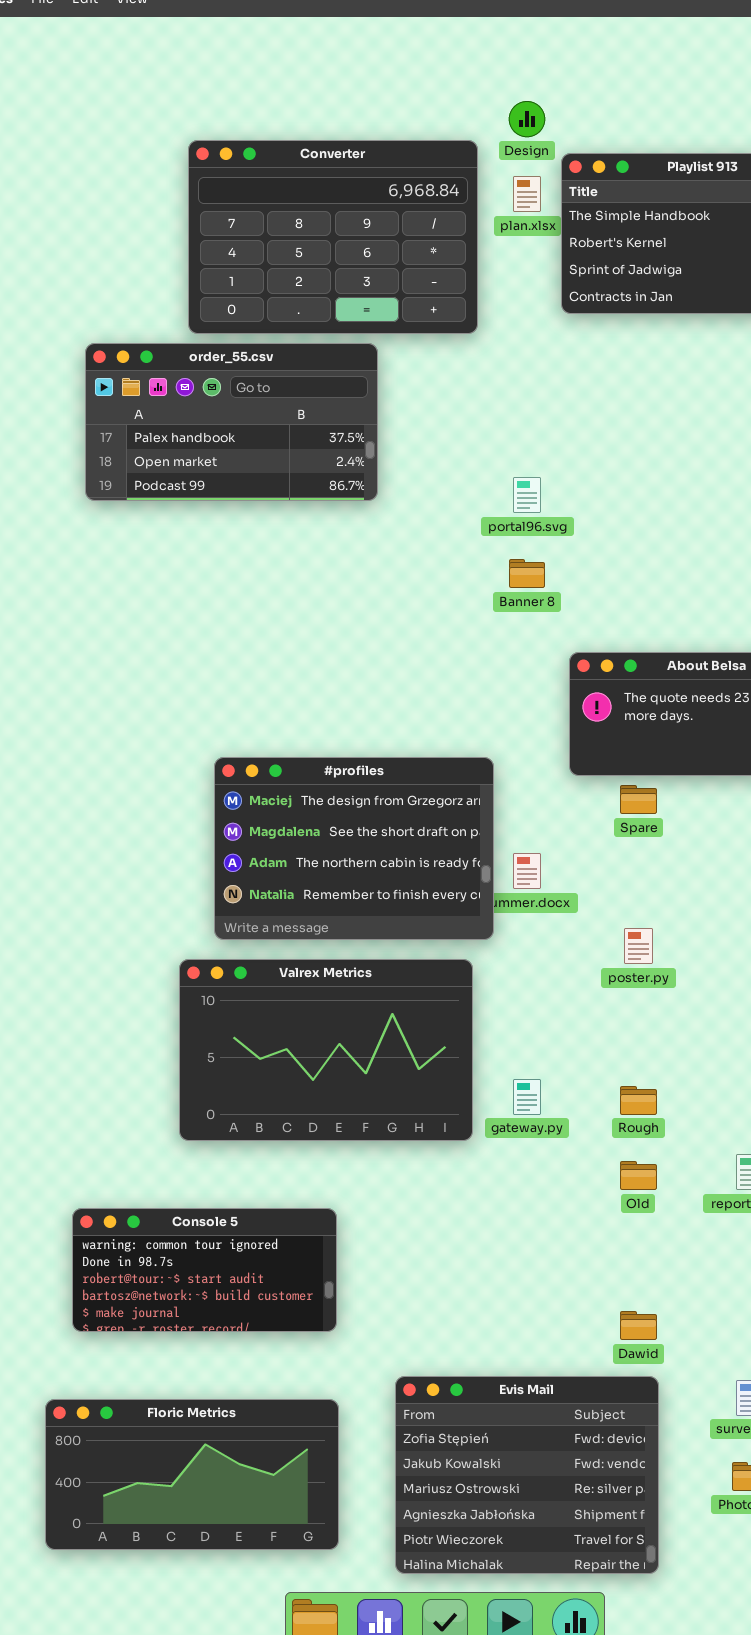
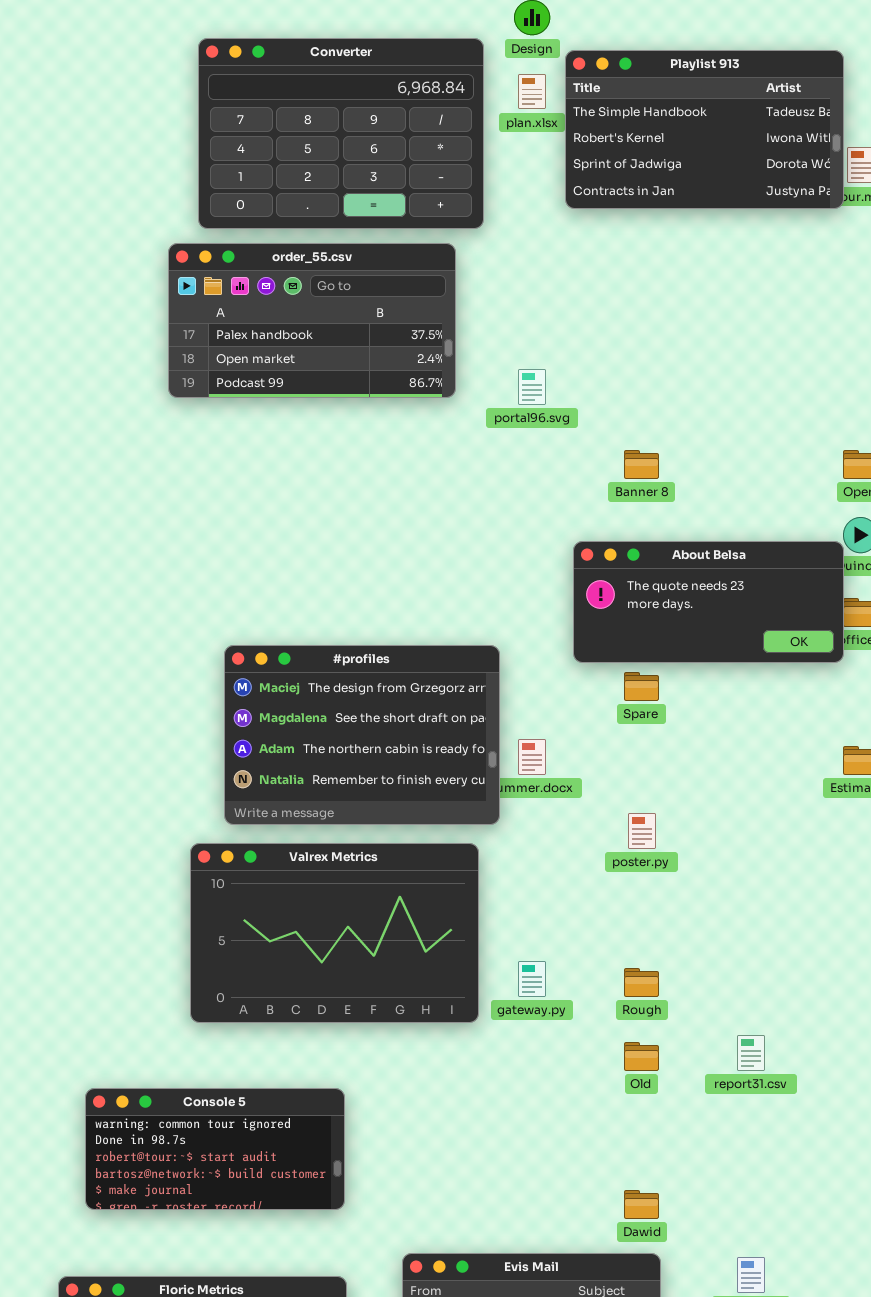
order_55.csv: [85,343,378,501] -> [168,243,456,398], moved
Banner 8: [509,559,545,588] -> [624,450,659,479], moved

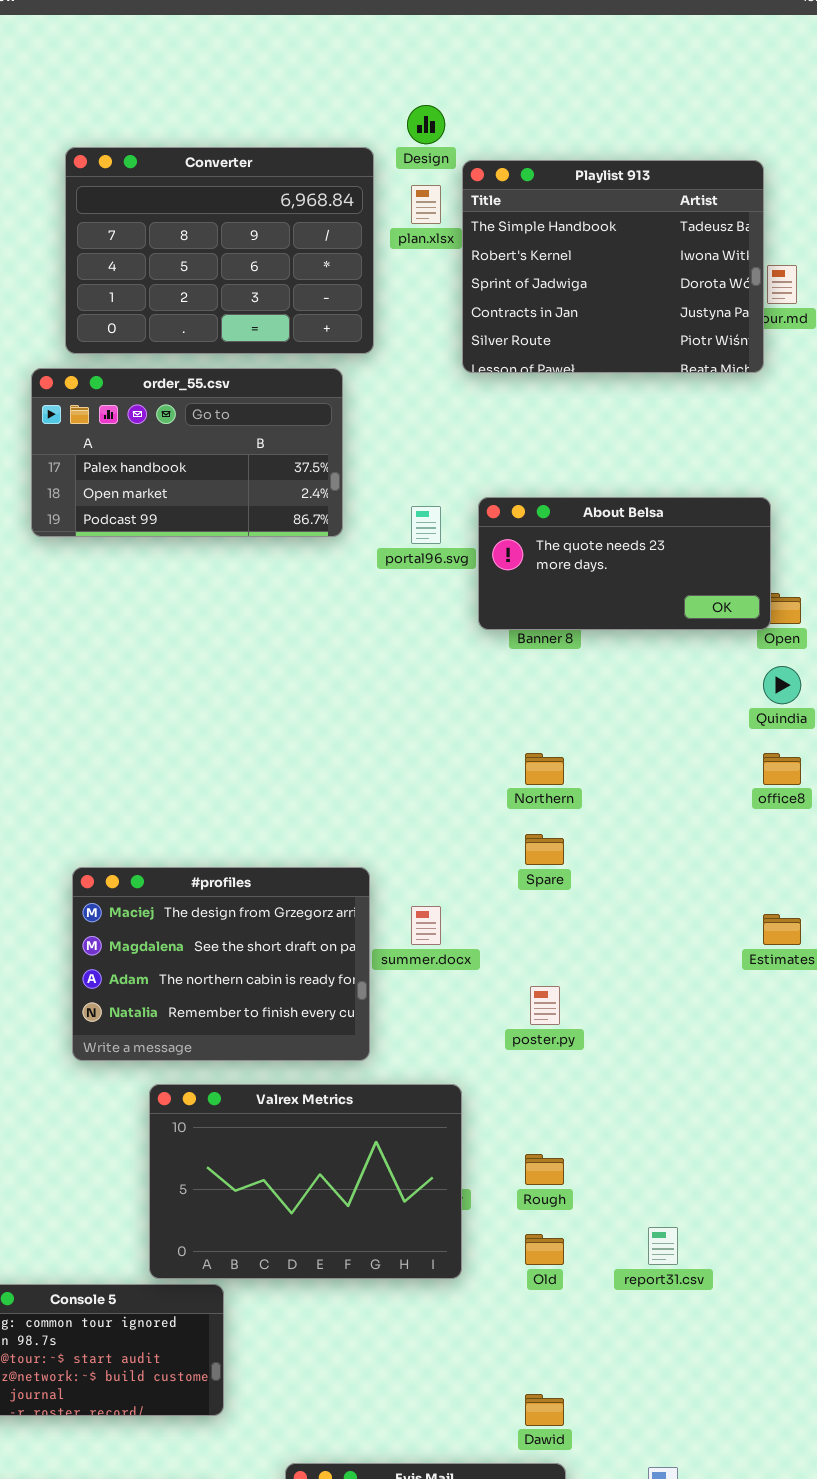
Playlist 913: [565,50,844,209] -> [462,160,764,373], resized
About Belsa: [573,541,844,663] -> [478,497,771,630], moved
#profiles: [224,645,500,825] -> [72,867,370,1061], moved
Valrex Metrics: [190,843,479,1023] -> [149,1084,462,1279], moved

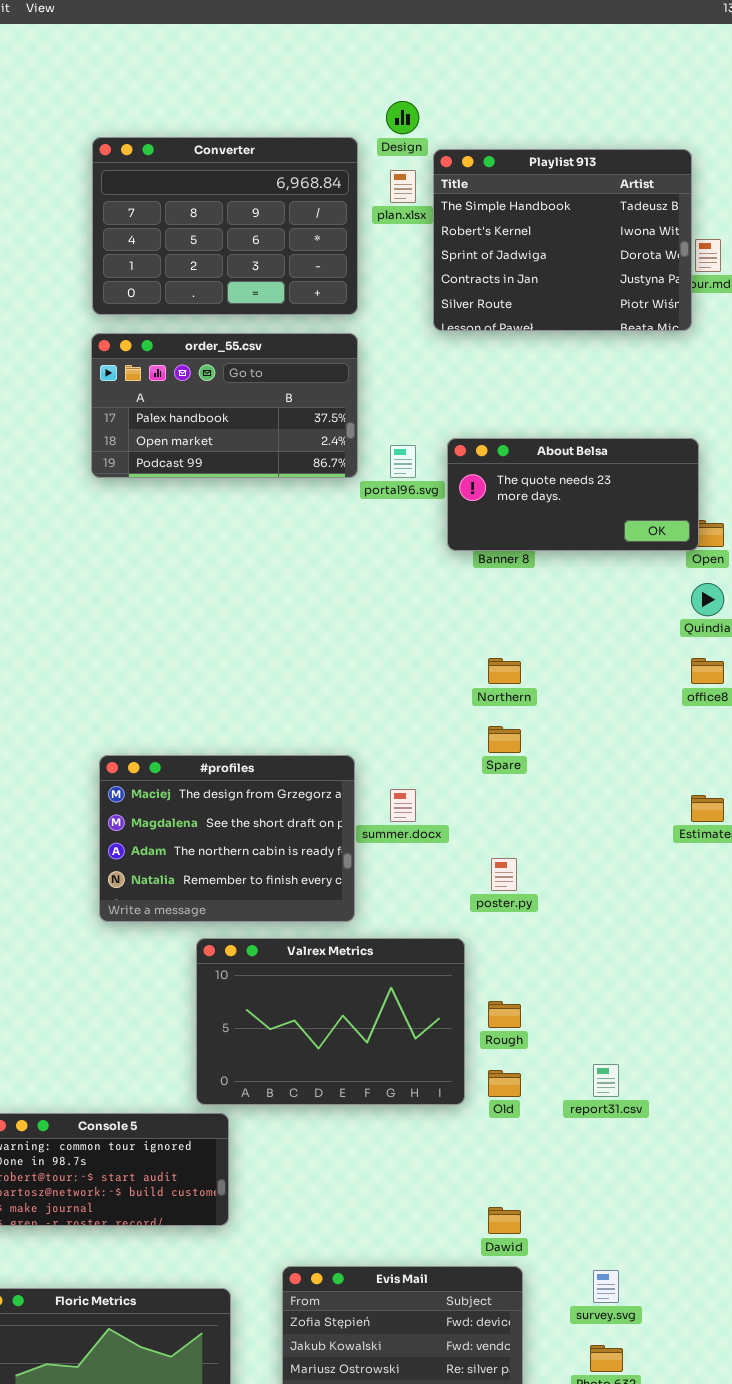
order_55.csv: [31,368,343,537] -> [91,333,358,478], moved
Valrex Metrics: [149,1084,462,1279] -> [196,938,465,1105], moved

